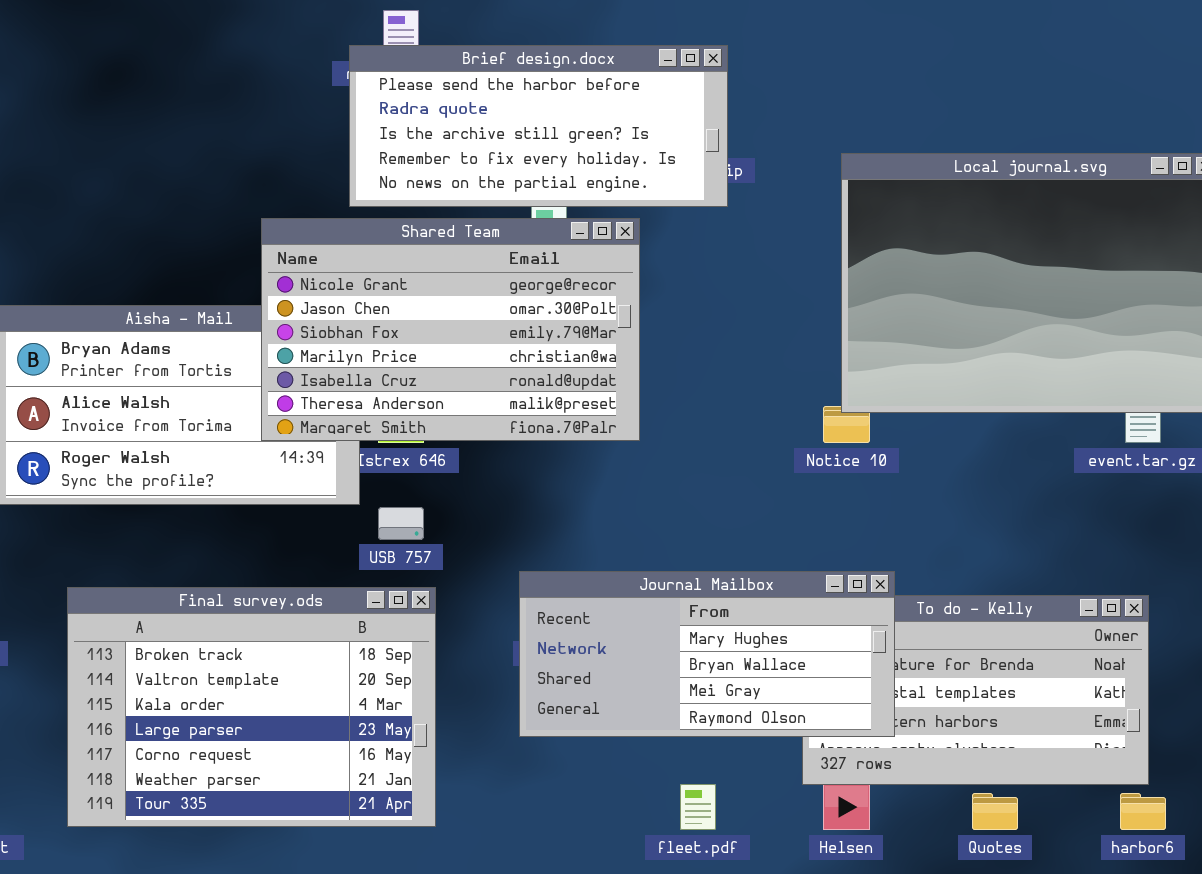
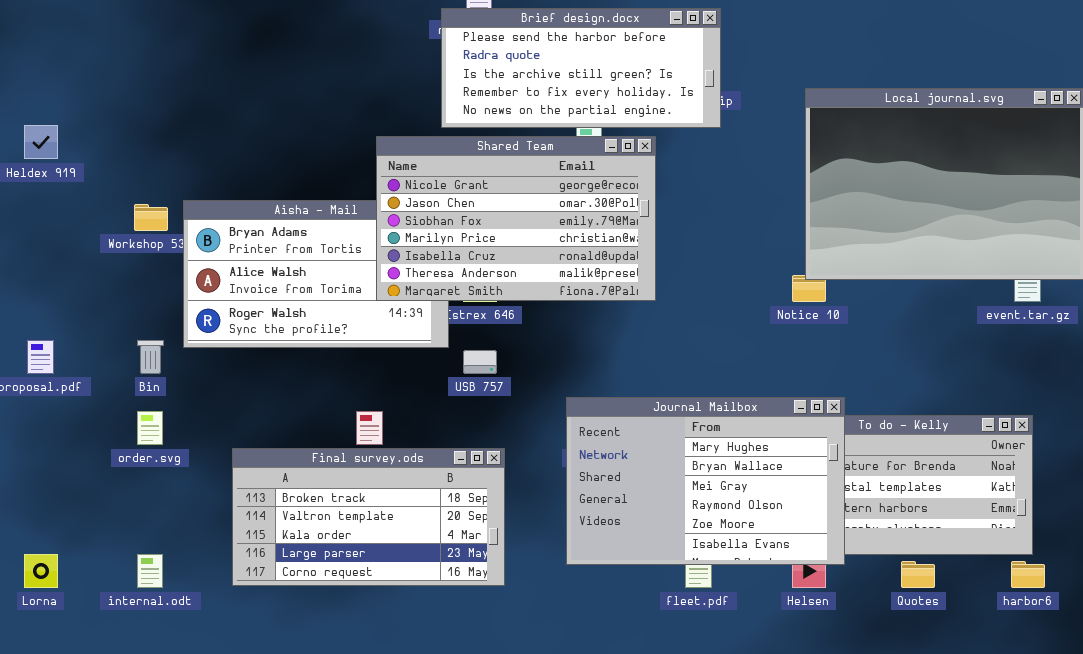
Journal Mailbox: [519,571,895,737] -> [566,397,845,565], resized
Final survey.ods: [67,587,436,827] -> [232,448,505,586], resized

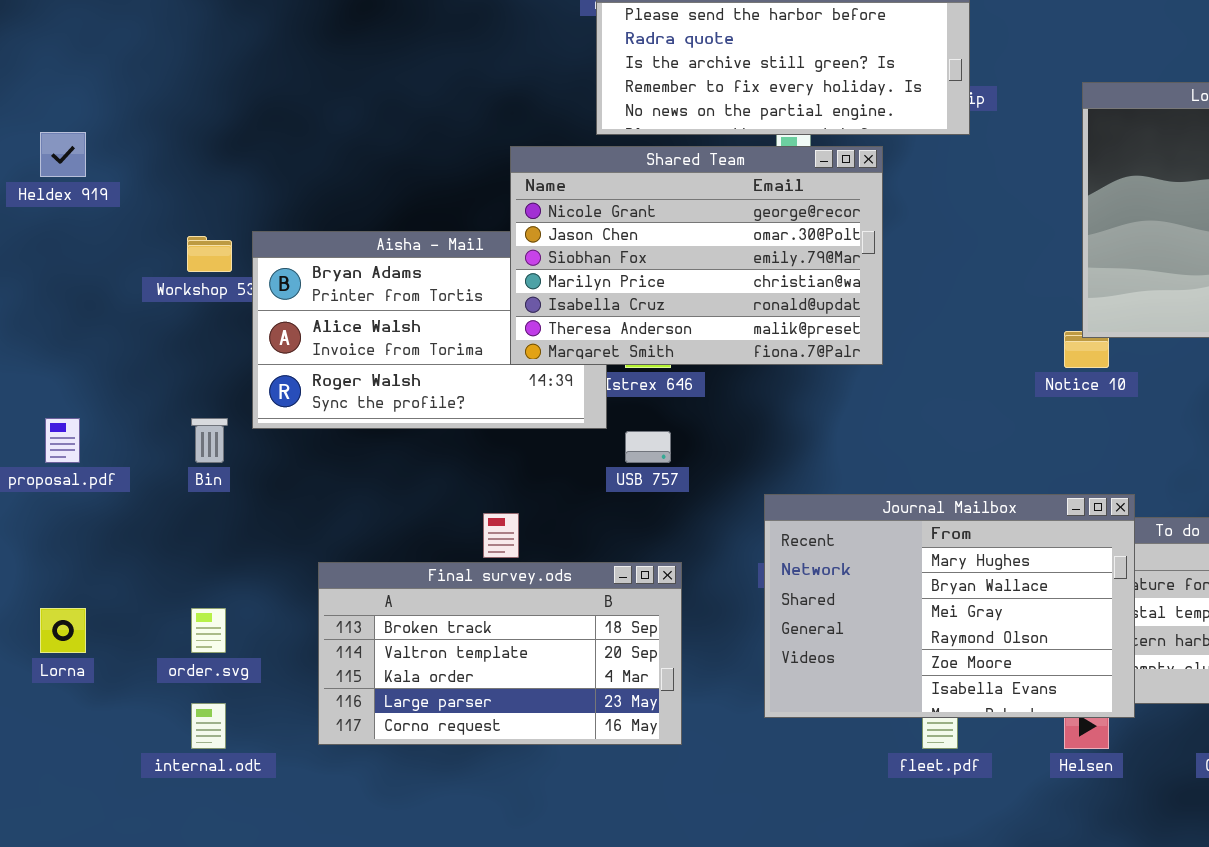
order.svg: [137,411,163,445] -> [191,608,226,653], moved
Lorna: [24,554,58,588] -> [40,608,86,653], moved

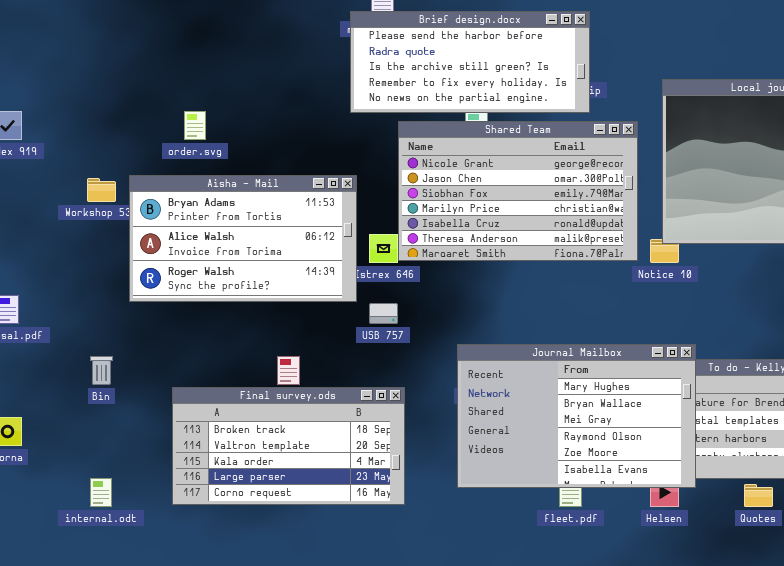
Shared Team: [510,146,883,365] -> [398,121,638,261], moved
Bin: [191,418,228,463] -> [90,356,113,385], moved
order.svg: [191,608,226,653] -> [184,111,206,140], moved

